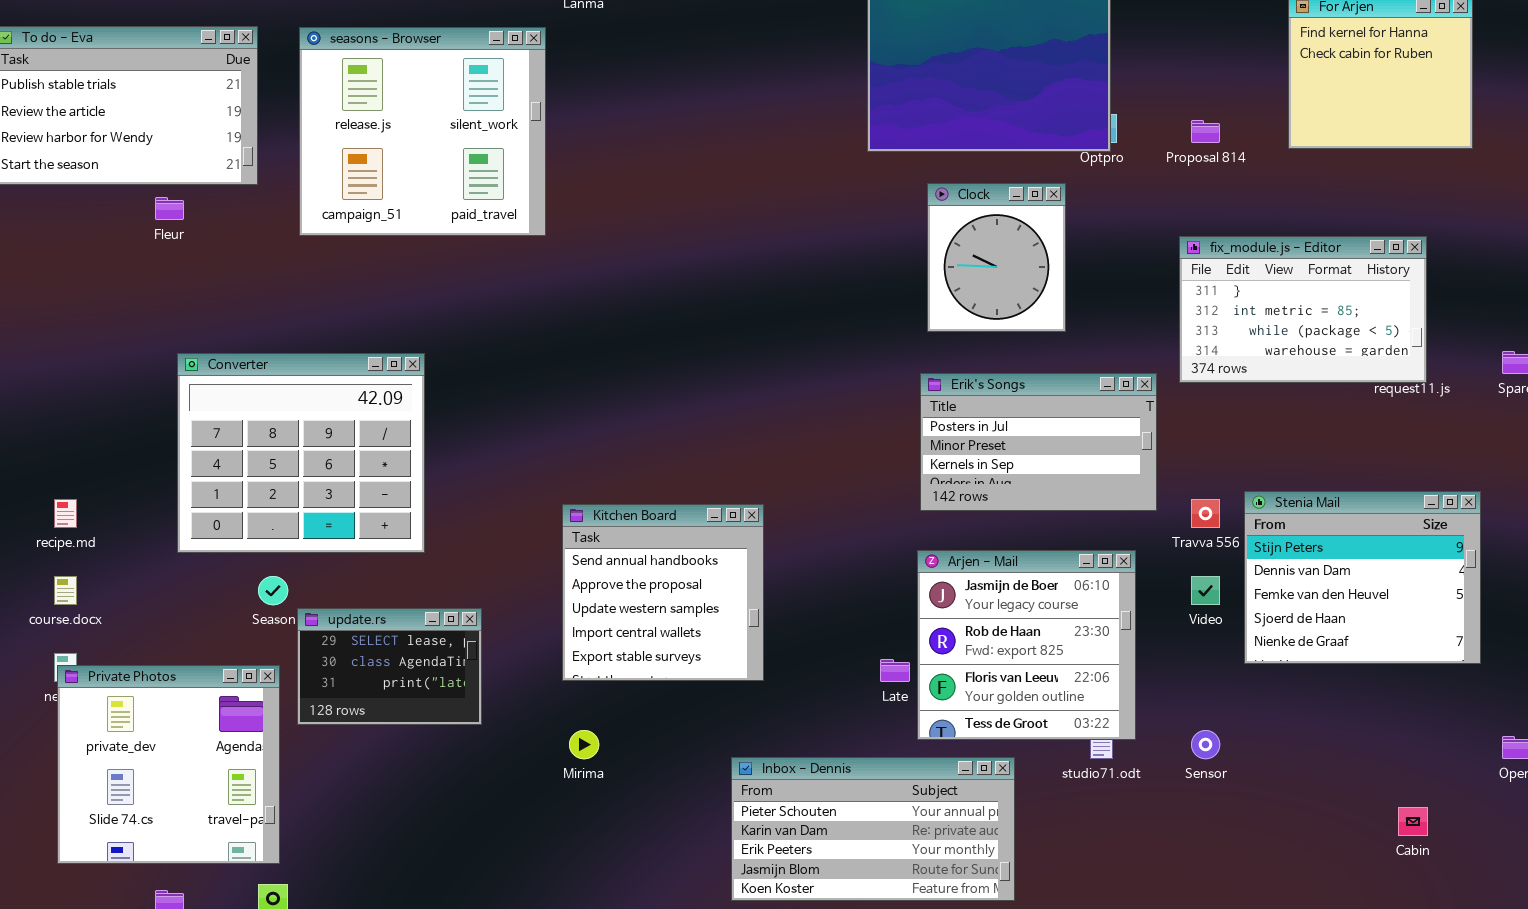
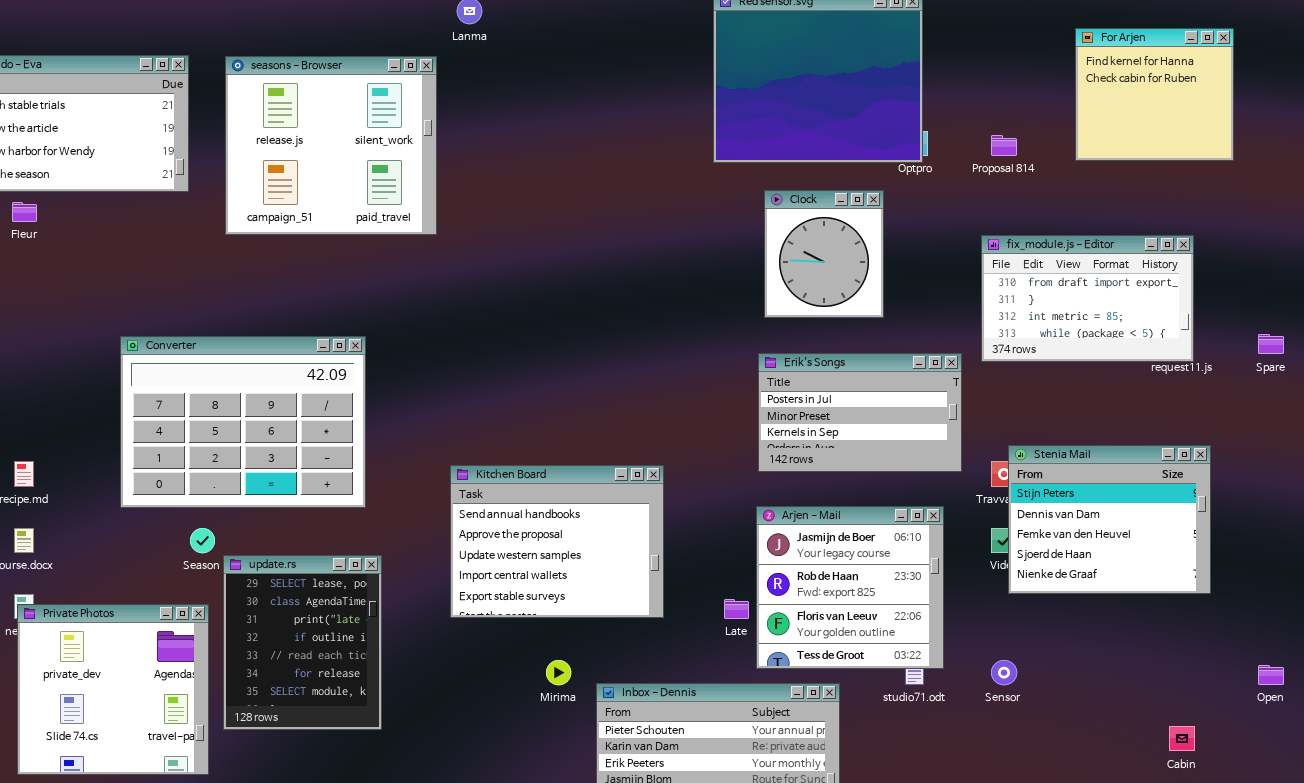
Fleur: [155,197,184,220] -> [12,202,37,222], moved
fix_module.js - Editor: [1179,236,1427,383] -> [981,235,1194,362], scrolled up 1 row
Converter: [177,353,425,553] -> [120,336,366,508], resized
Stenia Mail: [1244,491,1481,664] -> [1008,445,1211,594], moved
Kitchen Board: [562,504,764,681] -> [450,465,664,618], resized
update.rs: [297,608,482,725] -> [223,555,382,730], resized
Mirima: [569,730,599,759] -> [546,660,571,685], moved

